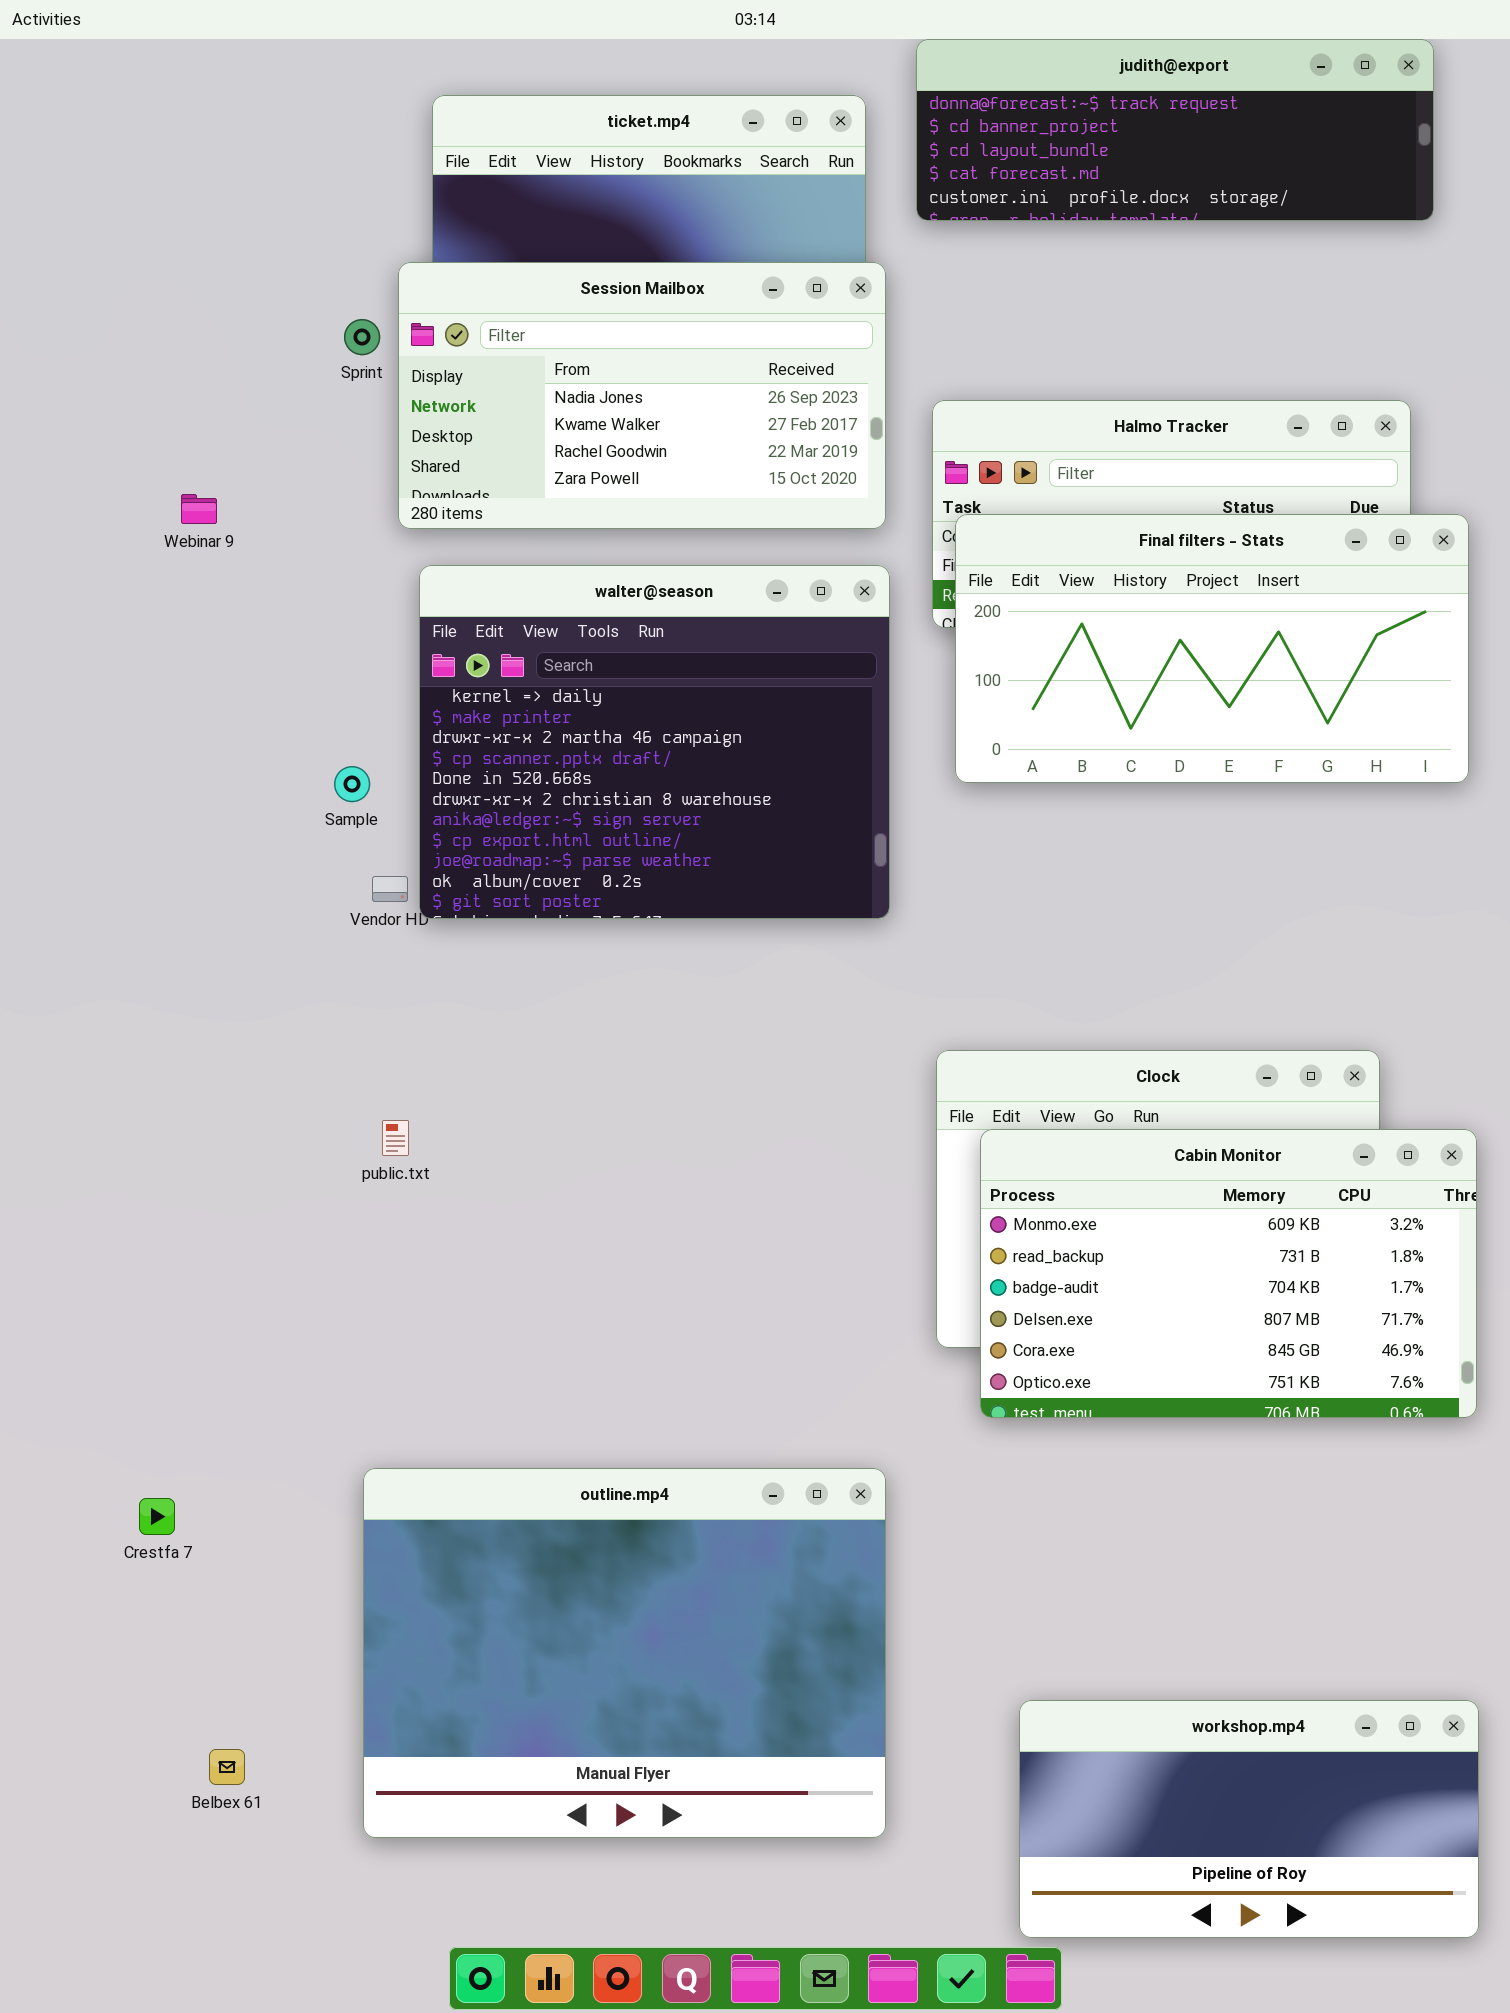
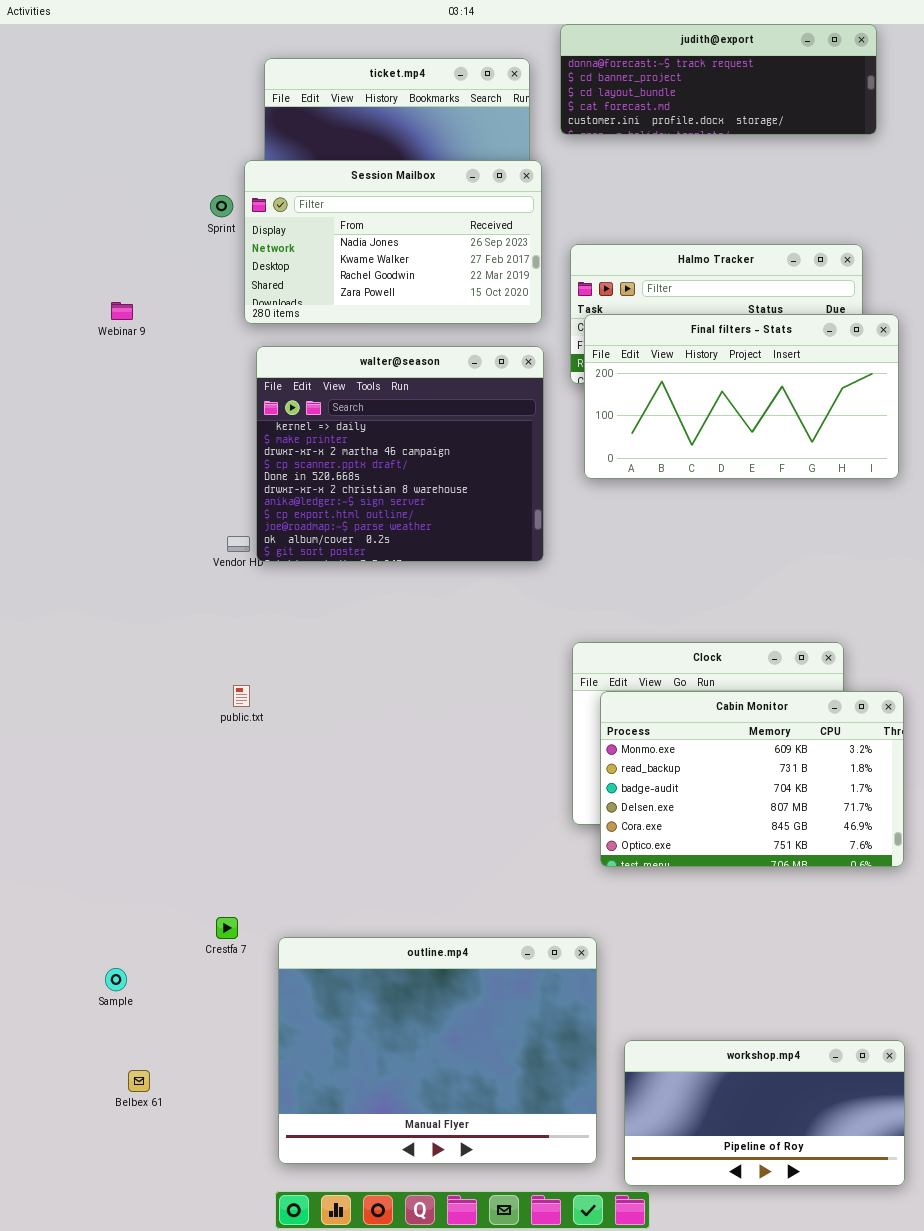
Sample: [334,766,370,802] -> [105,968,127,991], moved
outline.mp4: [363,1468,886,1838] -> [278,937,597,1164], moved
Crestfa 7: [139,1498,175,1535] -> [216,917,238,939], moved

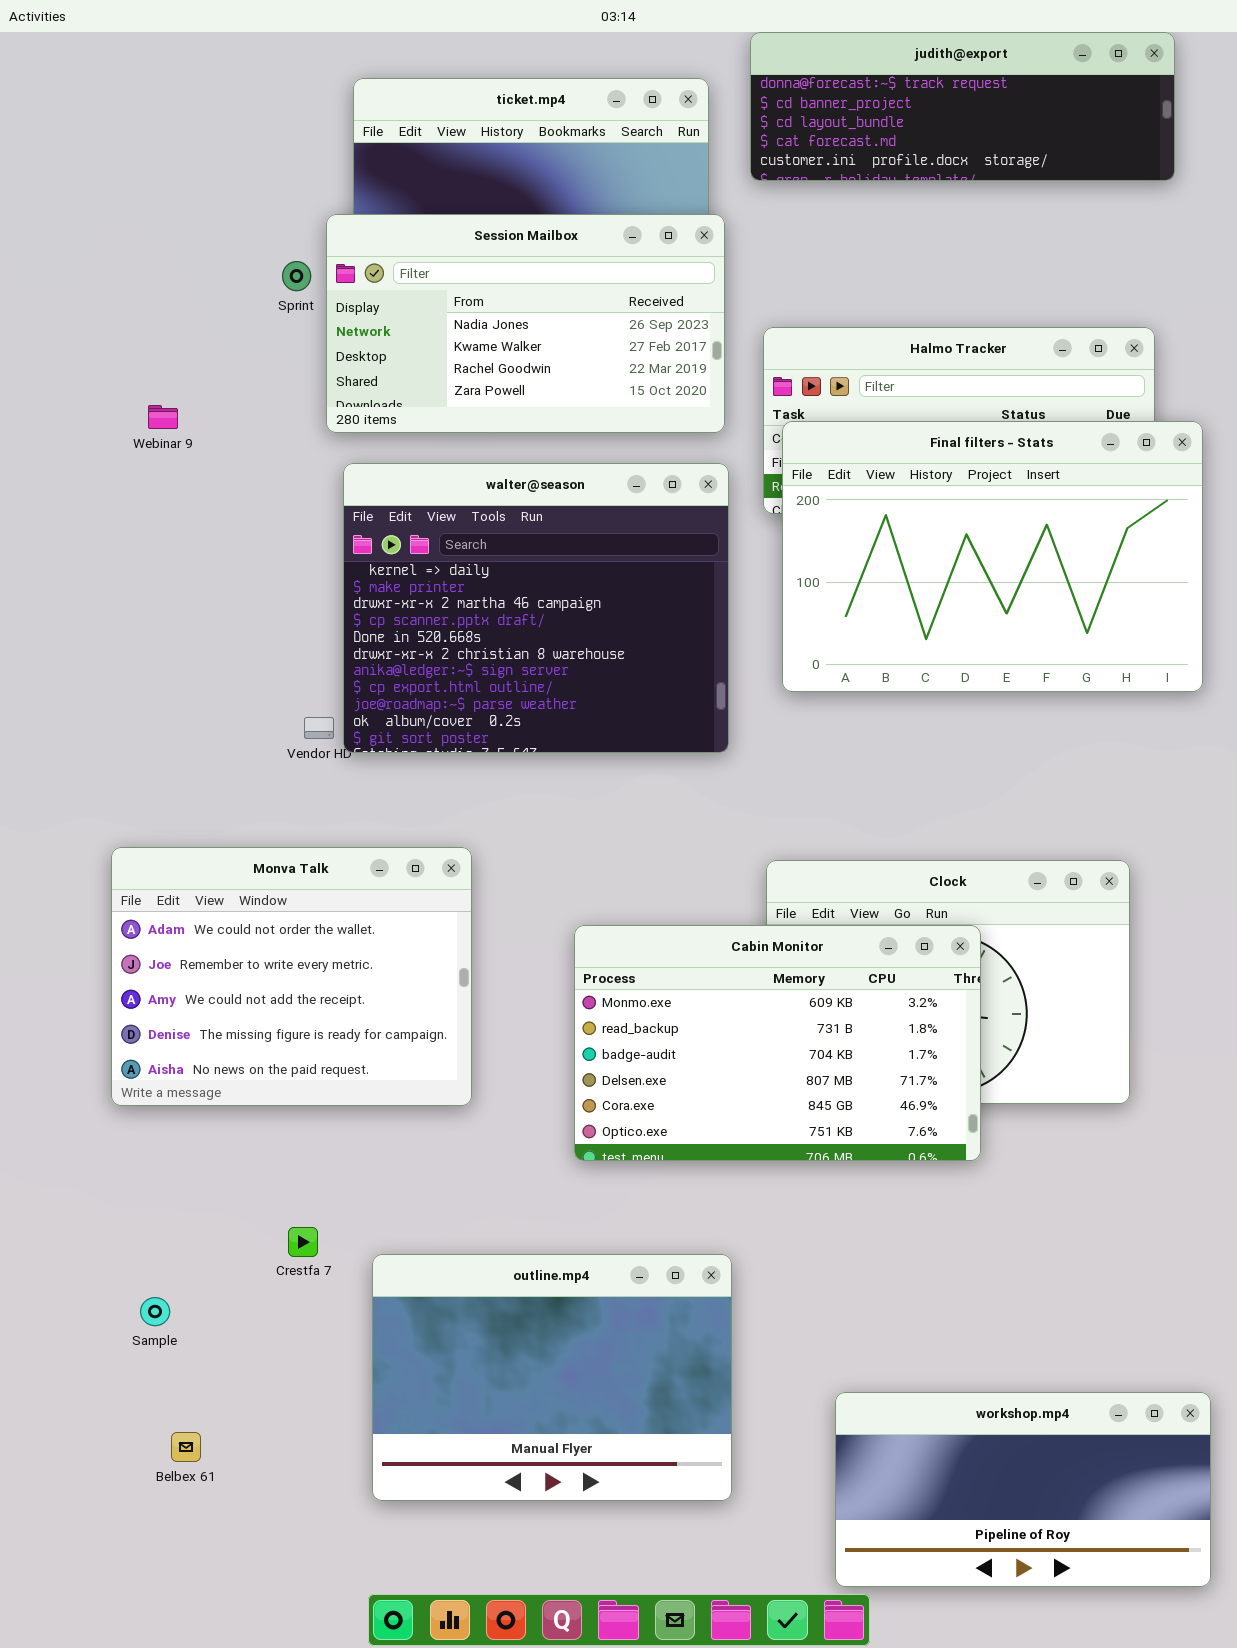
Final filters - Stats: [584,314,899,479] -> [782,421,1203,692], resized
Monva Talk: none -> [111,847,472,1106], opened
Cabin Monitor: [600,691,904,867] -> [574,925,981,1161], moved
outline.mp4: [278,937,597,1164] -> [372,1254,732,1501], resized

